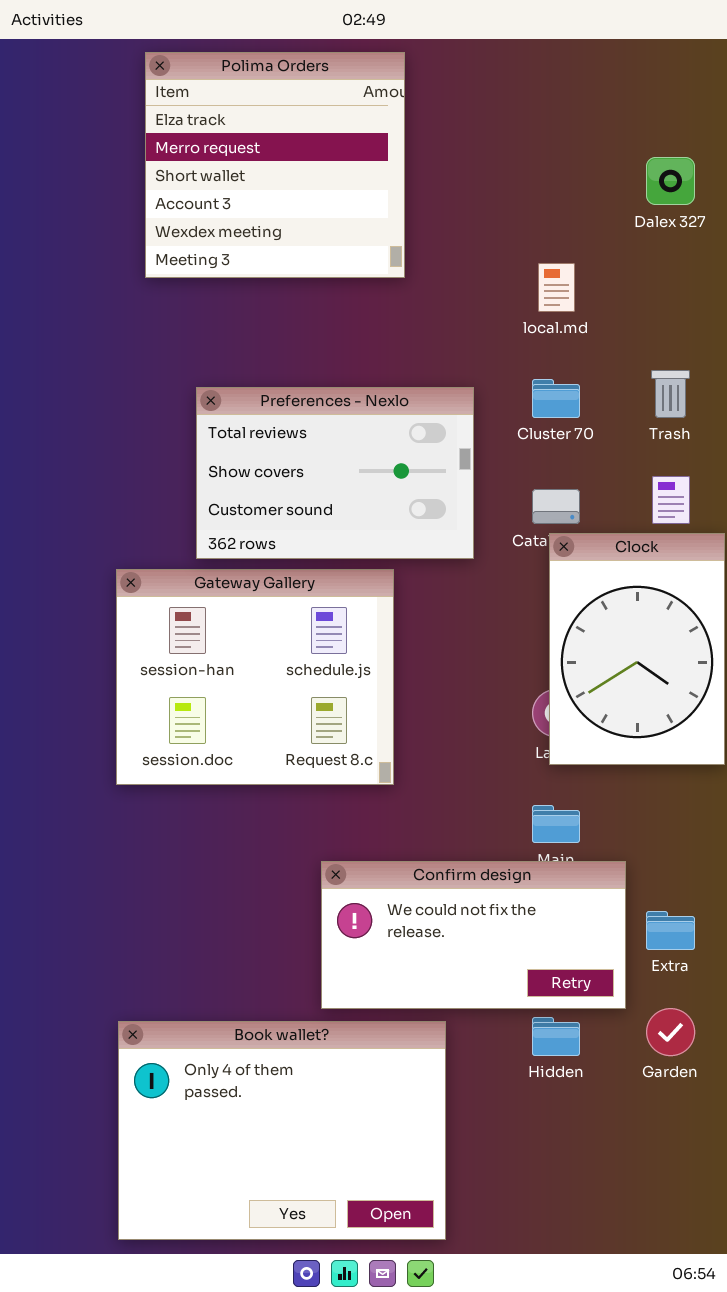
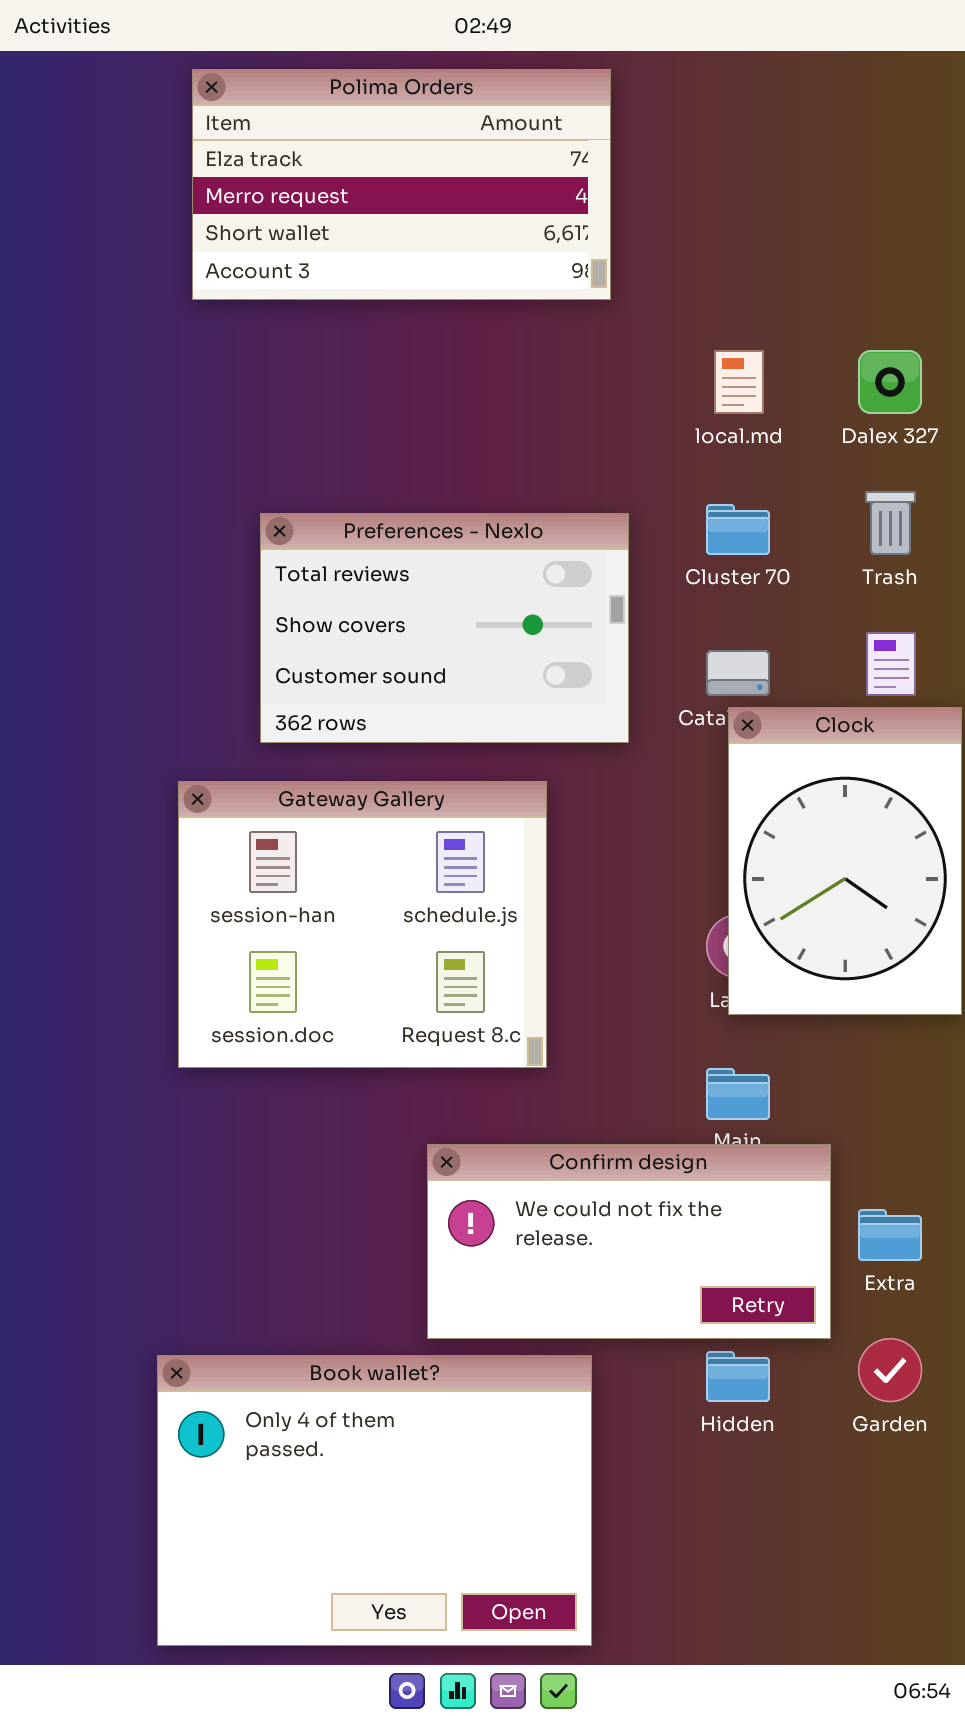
Polima Orders: [145,52,405,278] -> [192,69,611,300], resized
Dalex 327: [646,157,695,205] -> [858,350,922,414], moved
Gateway Gallery: [116,569,394,785] -> [178,781,547,1068], moved

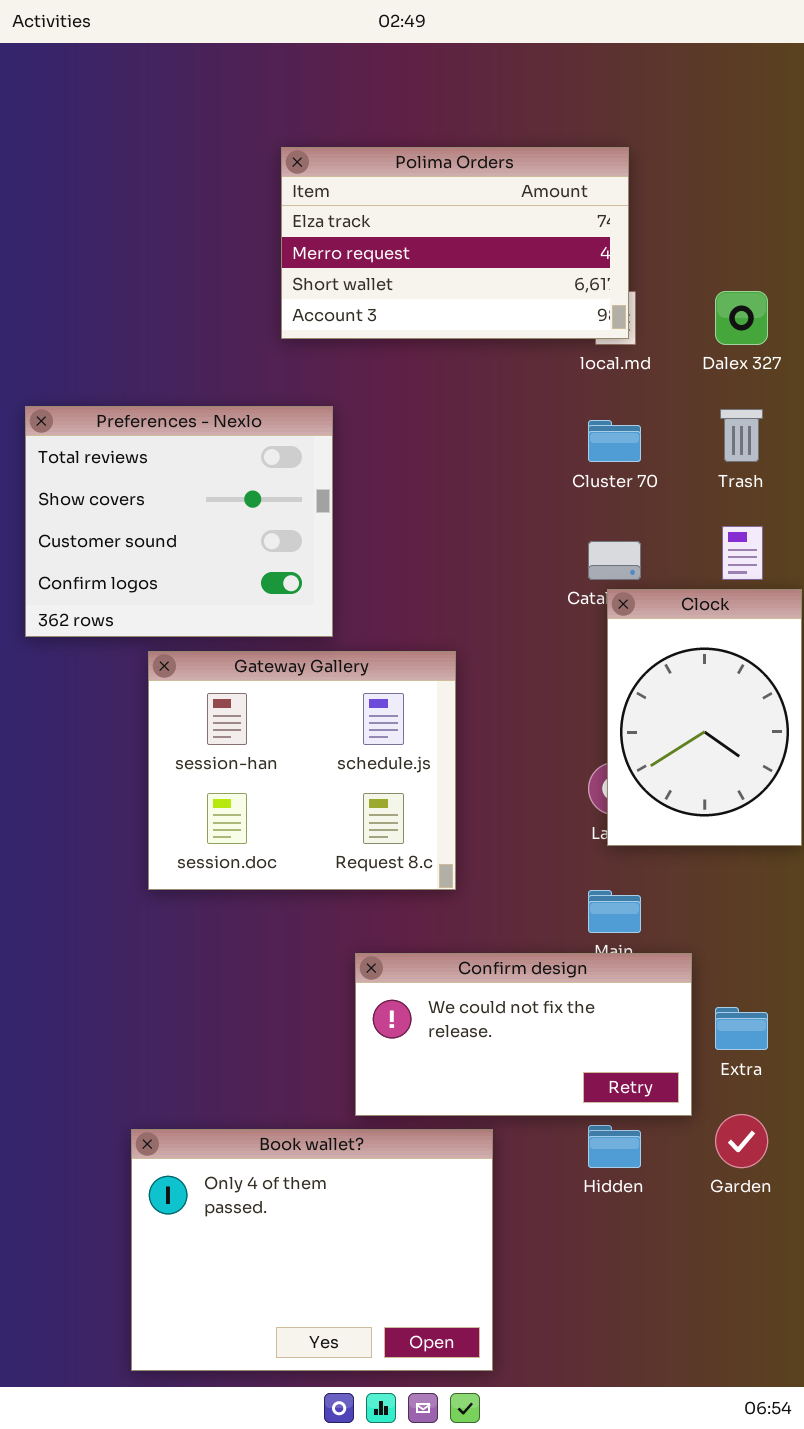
Polima Orders: [192,69,611,300] -> [281,147,629,339], moved
Preferences - Nexlo: [260,513,629,743] -> [25,406,333,637], moved, resized

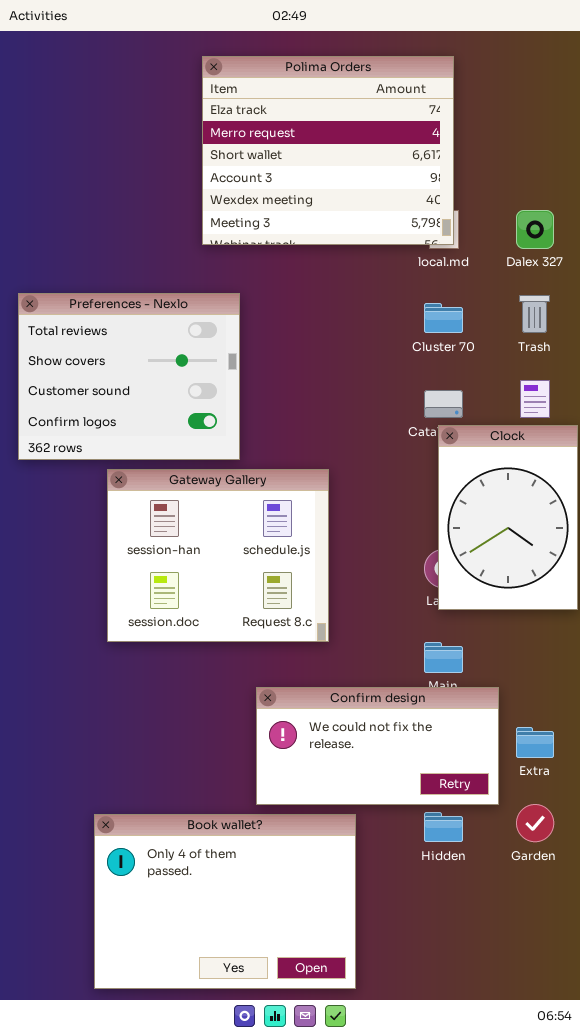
Polima Orders: [281,147,629,339] -> [202,56,454,245], resized

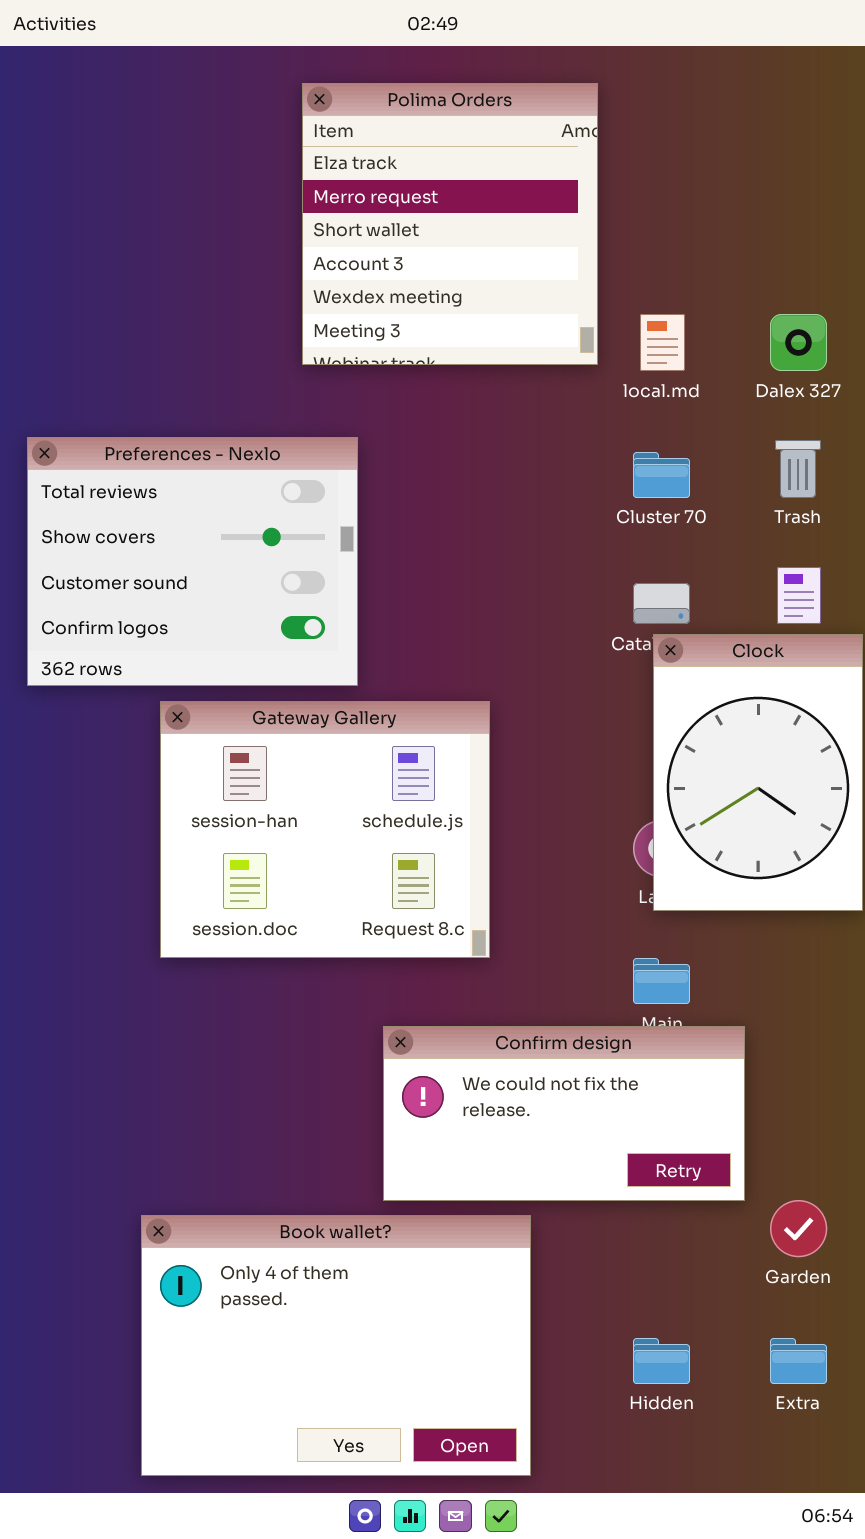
Polima Orders: [202,56,454,245] -> [302,83,598,365], resized
Extra: [516,727,554,758] -> [770,1338,827,1384], moved
Hidden: [424,812,463,842] -> [633,1338,690,1384], moved

